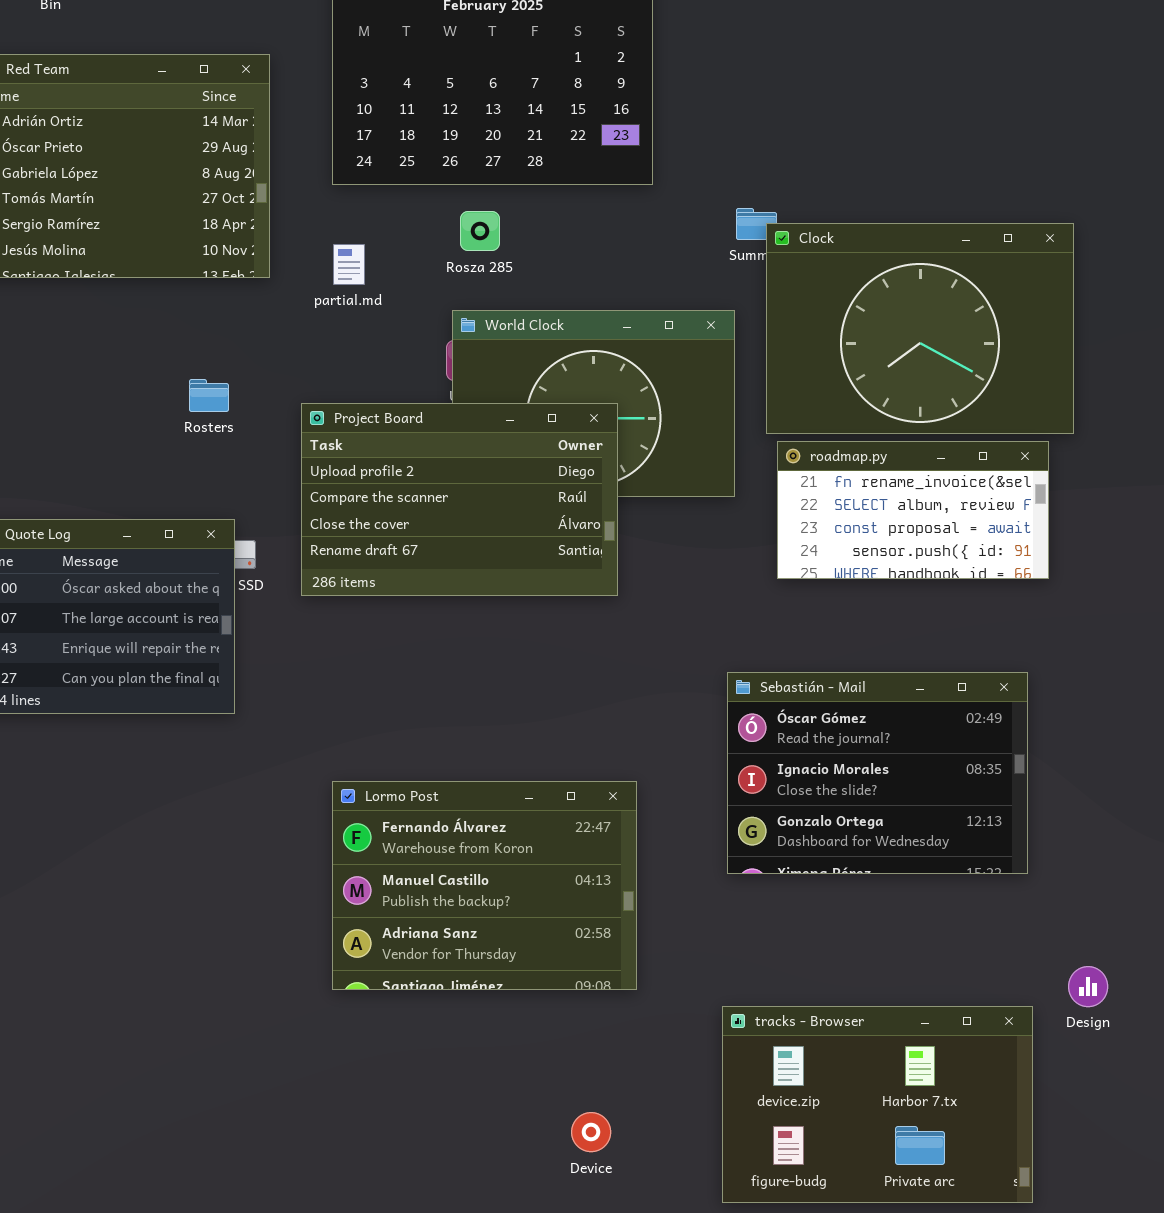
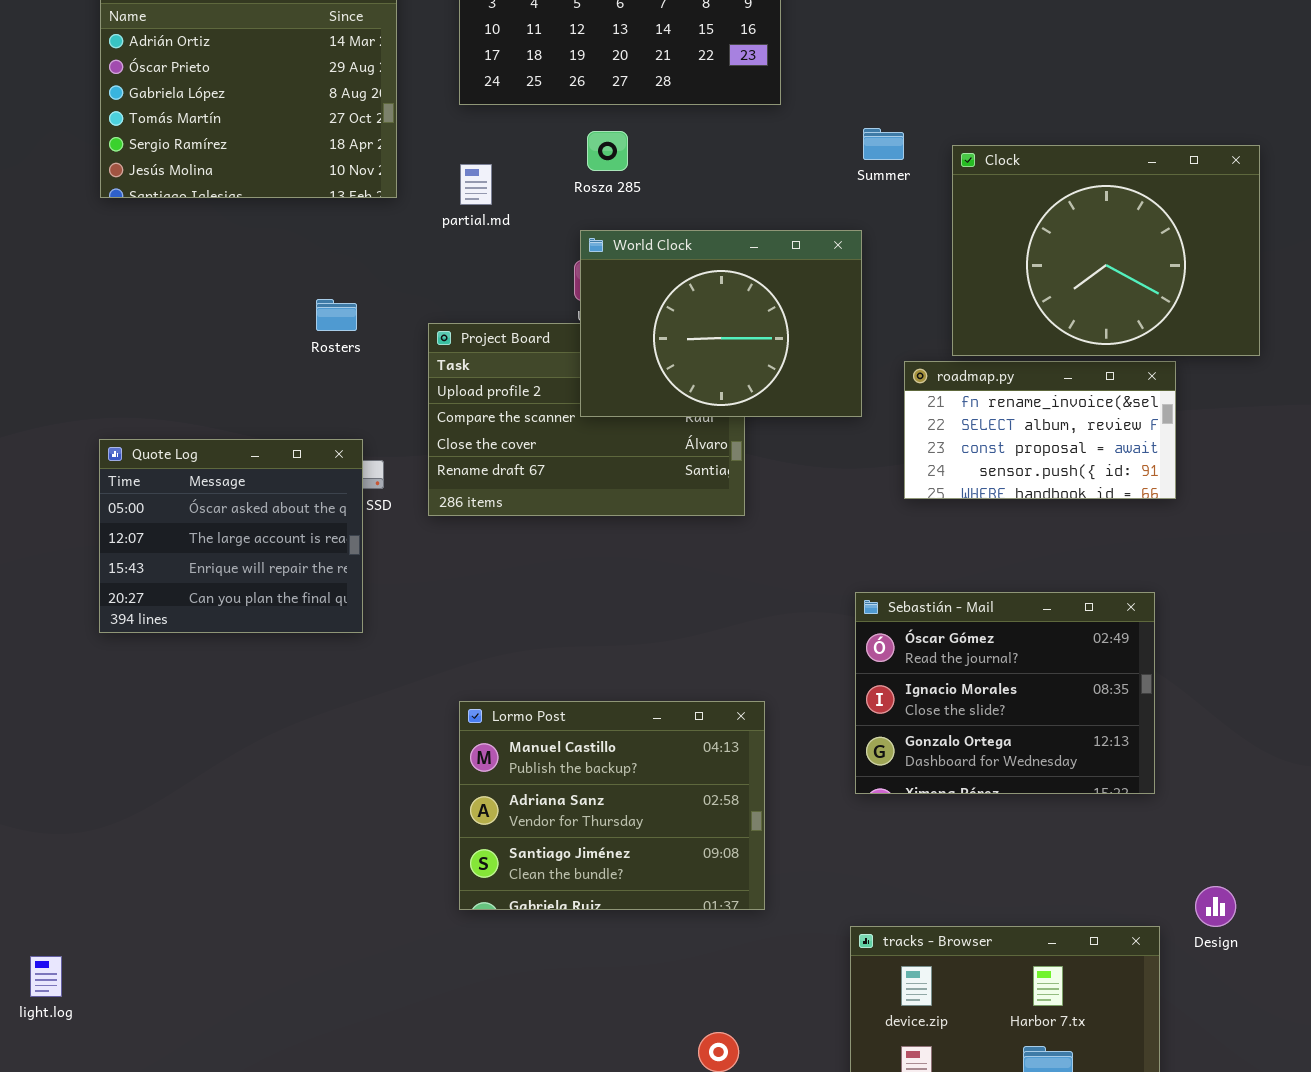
Clock: [766,223,1074,434] -> [952,145,1260,356], moved
World Clock: [452,310,735,497] -> [580,230,862,417], raised
Lormo Post: [332,781,637,990] -> [459,701,765,910], scrolled down 1 row

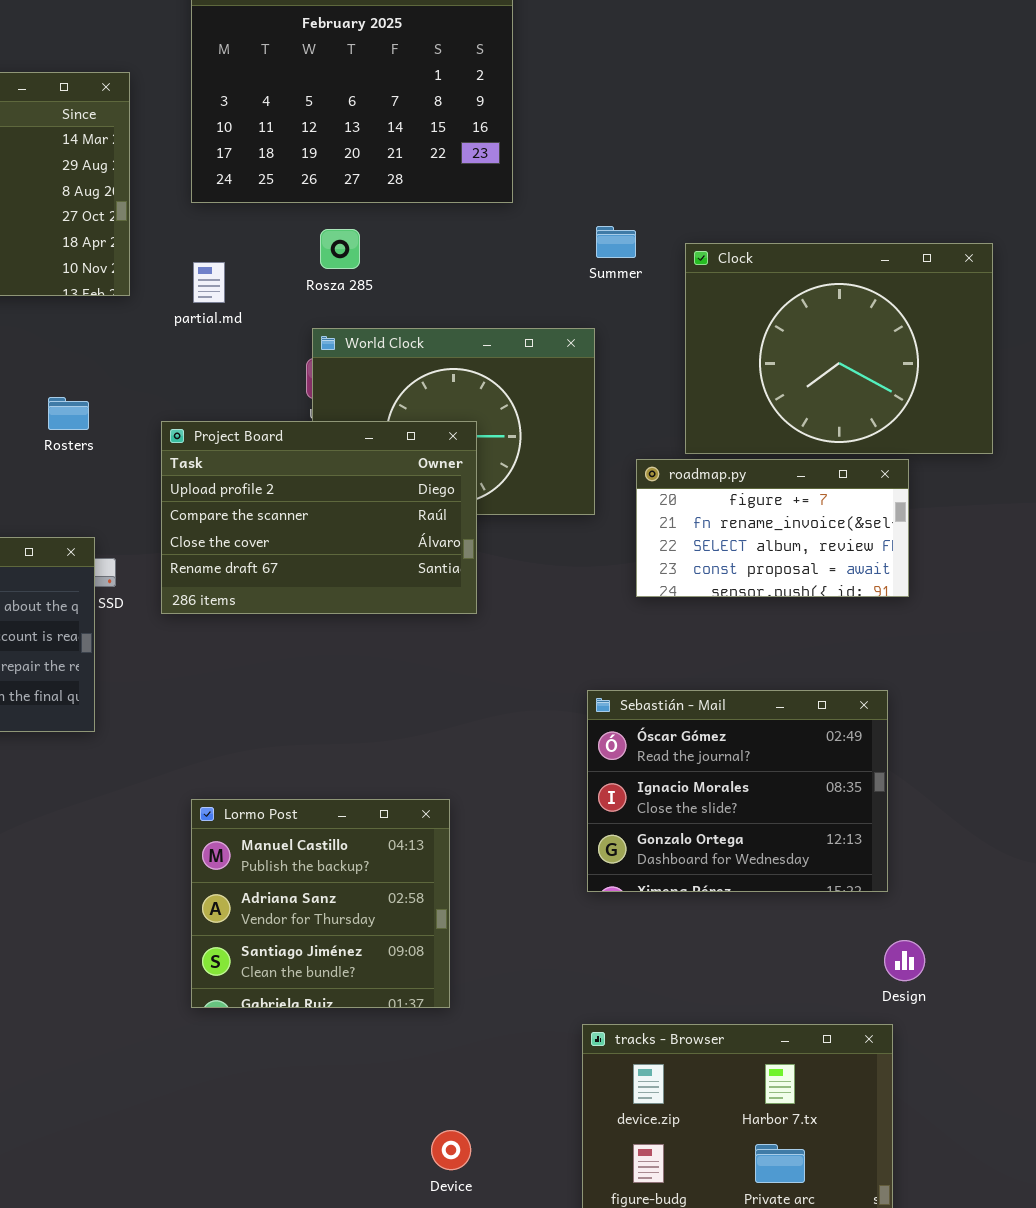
Project Board: [428,323,745,516] -> [161,421,477,614], raised
roadmap.py: [904,361,1176,499] -> [636,459,909,597], scrolled up 1 row
Lormo Post: [459,701,765,910] -> [191,799,450,1008], resized
Design: [1195,886,1236,927] -> [884,940,925,981], moved

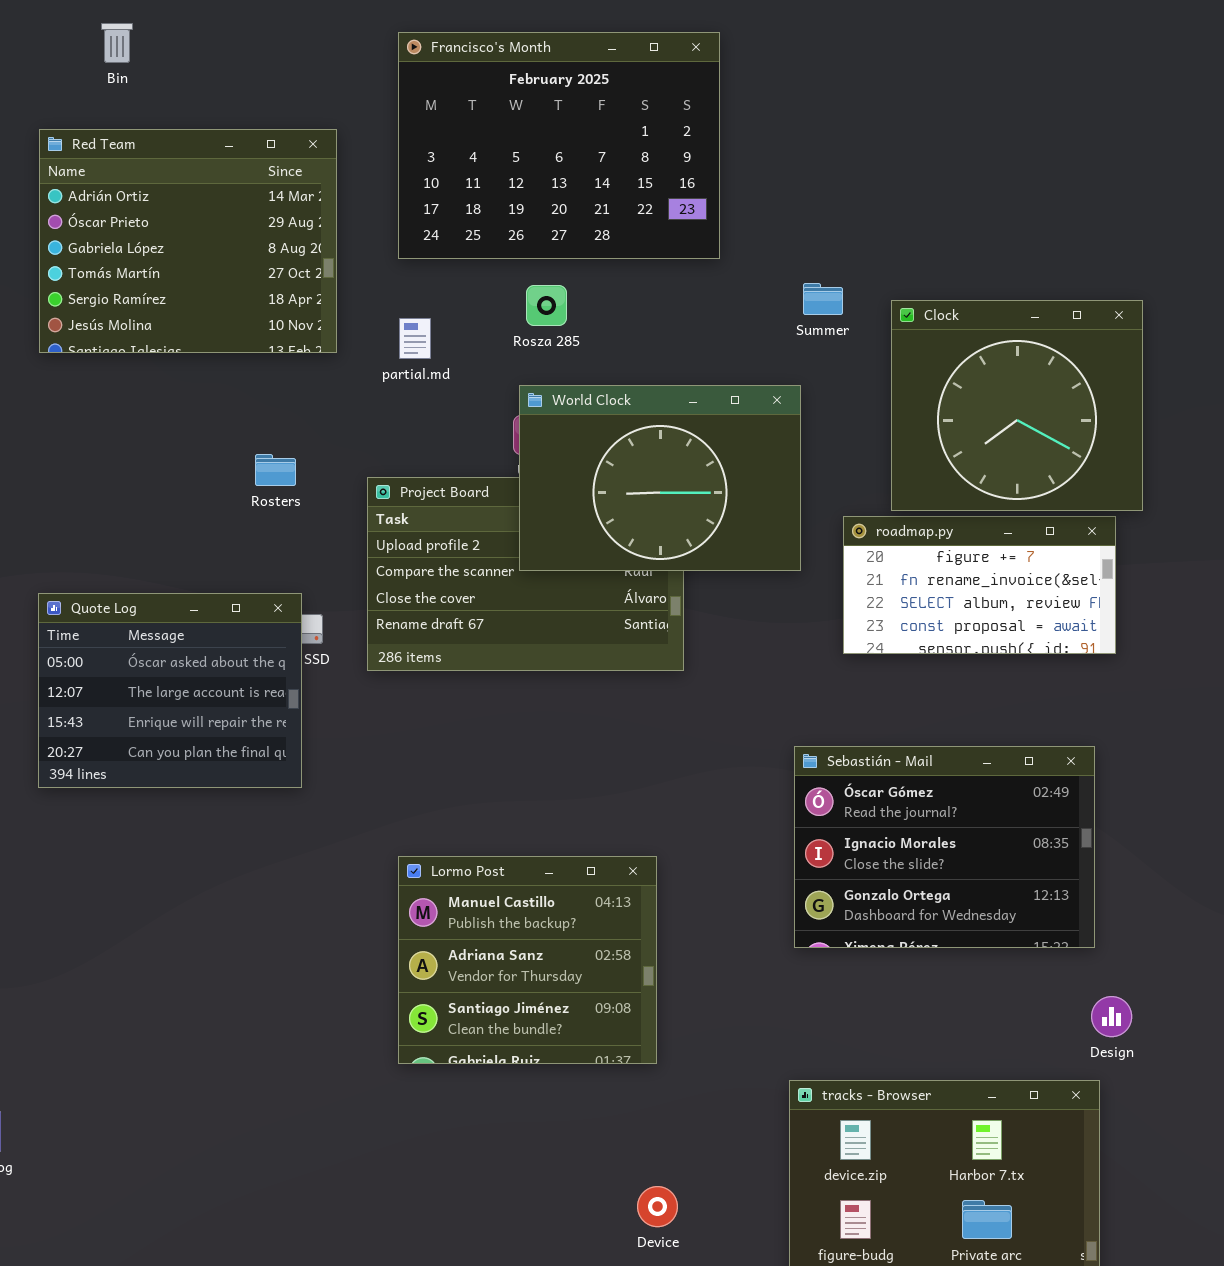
Clock: [685,243,993,454] -> [891,300,1143,511], resized
World Clock: [312,328,595,515] -> [519,385,801,571], raised

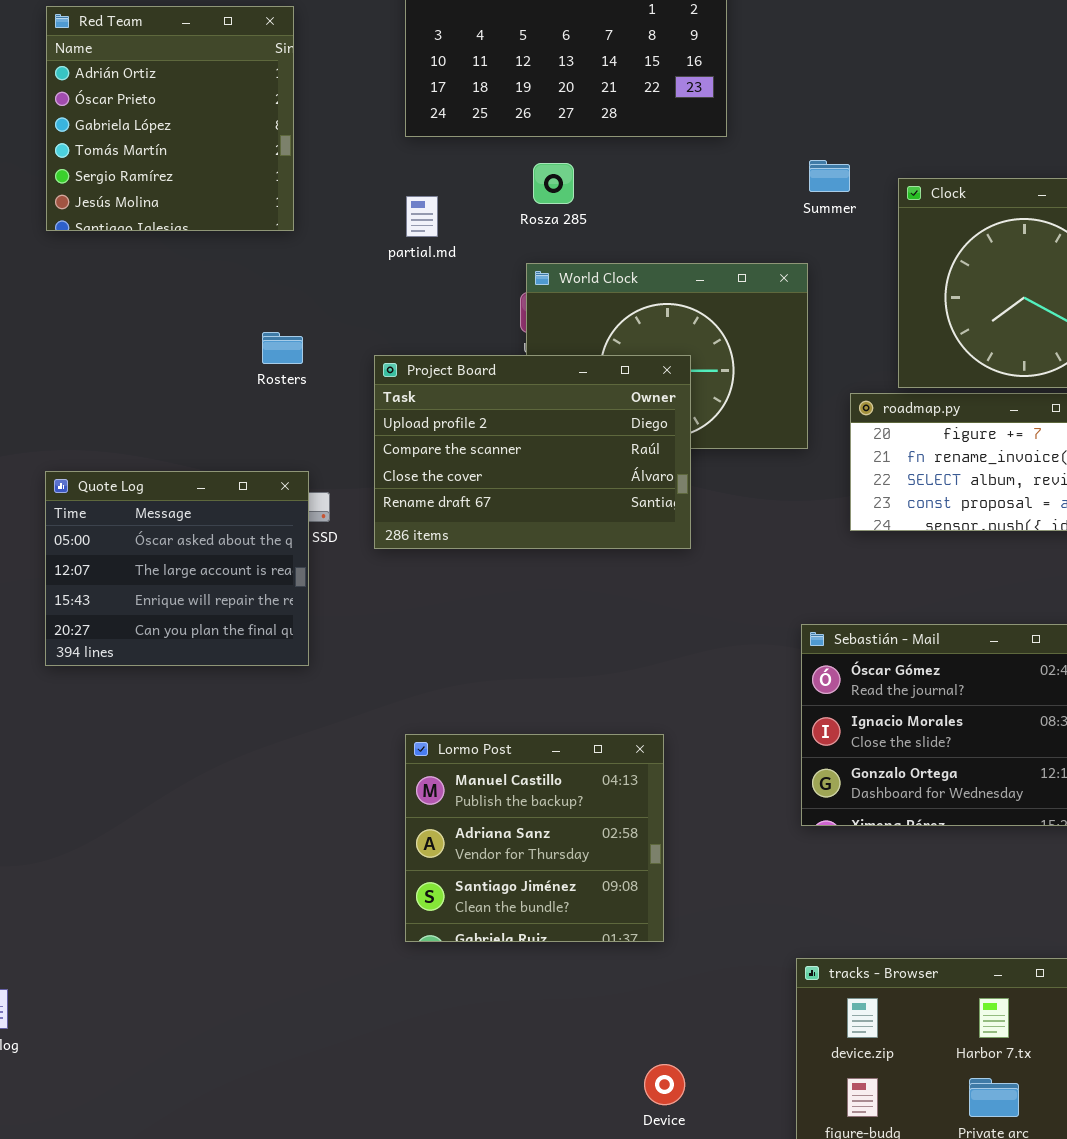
Red Team: [39,129,337,353] -> [46,6,294,231], resized
Project Board: [367,477,684,671] -> [374,355,691,549], raised

